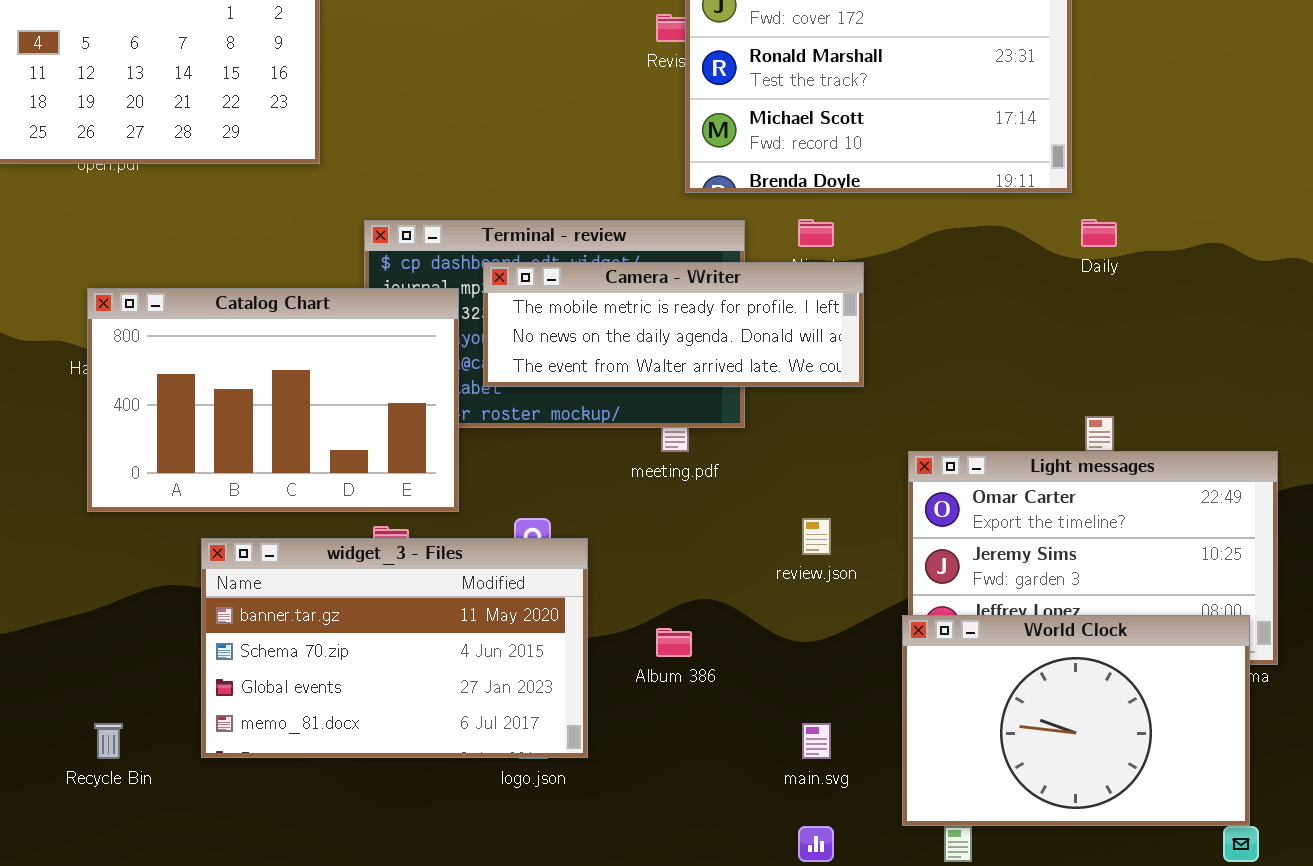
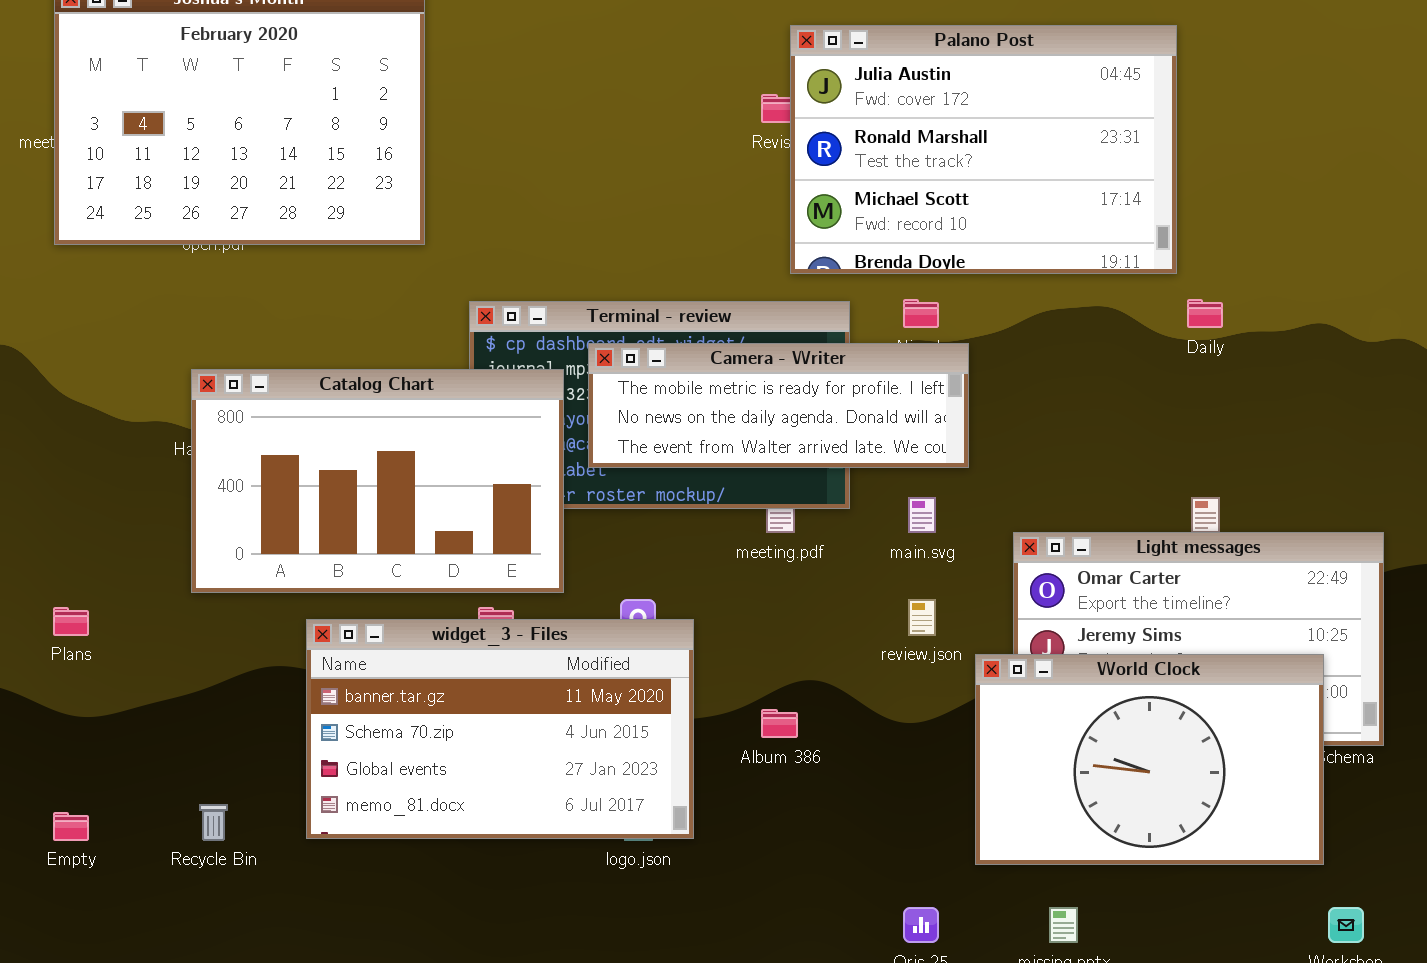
World Clock: [902,615,1250,826] -> [975,654,1324,865], moved
main.svg: [802,723,831,759] -> [908,497,936,533], moved

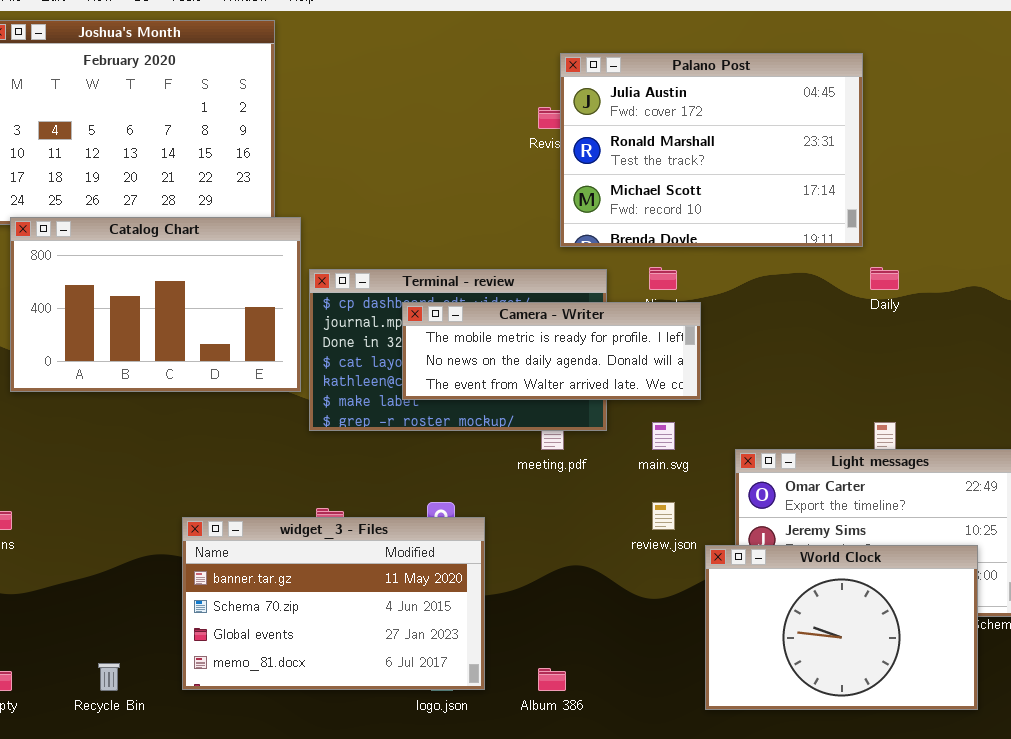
Catalog Chart: [191,369,564,593] -> [10,217,301,392], moved
Album 386: [761,709,798,738] -> [538,668,566,691], moved

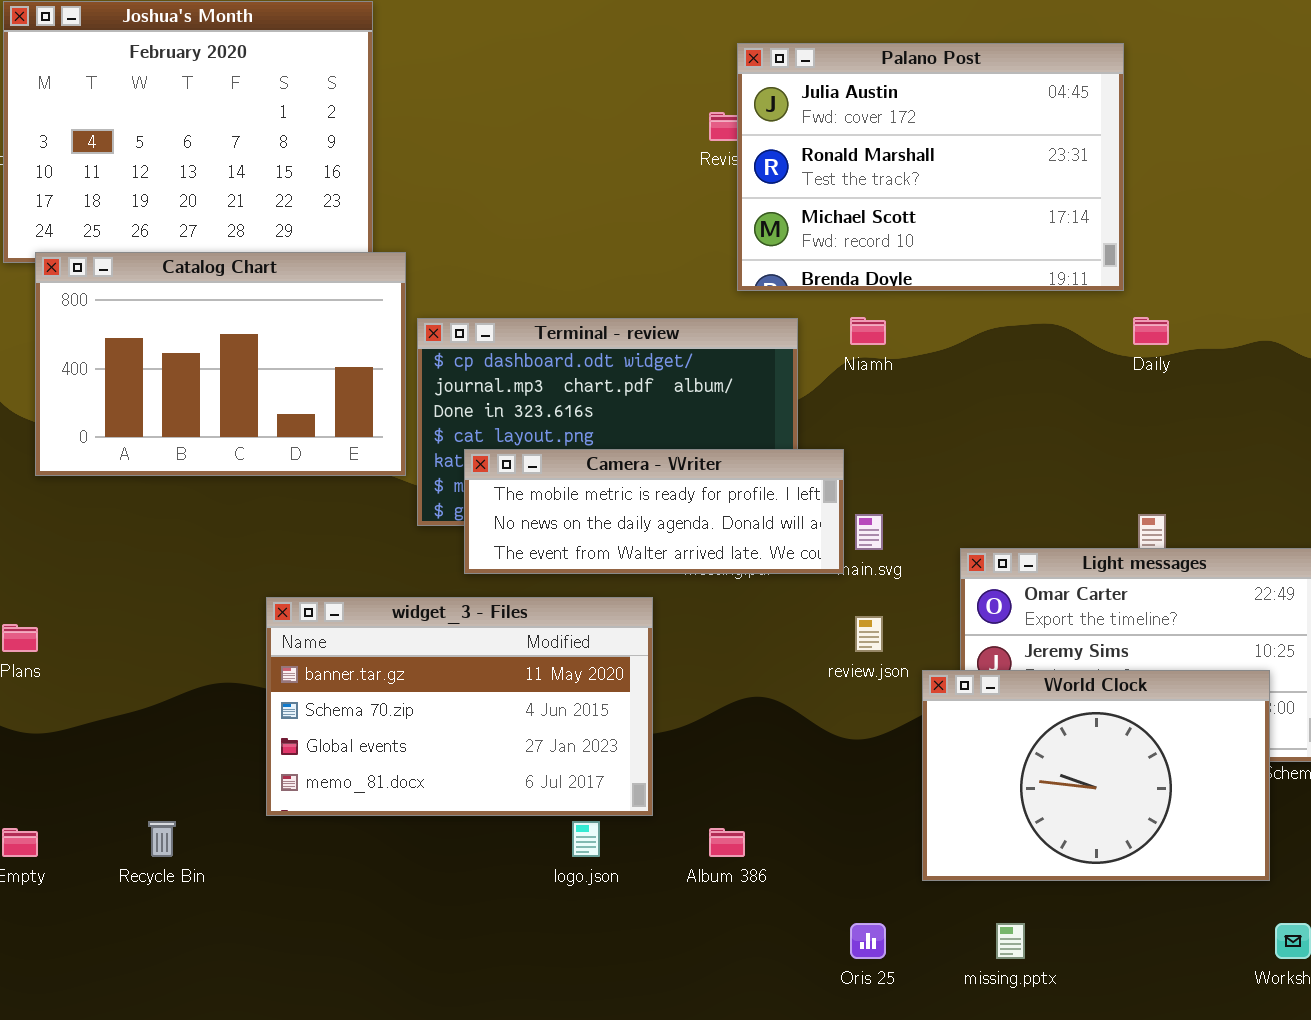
Camera - Writer: [402,302,701,400] -> [464,449,844,574], moved
widget_3 - Files: [182,517,485,690] -> [266,597,653,816], moved

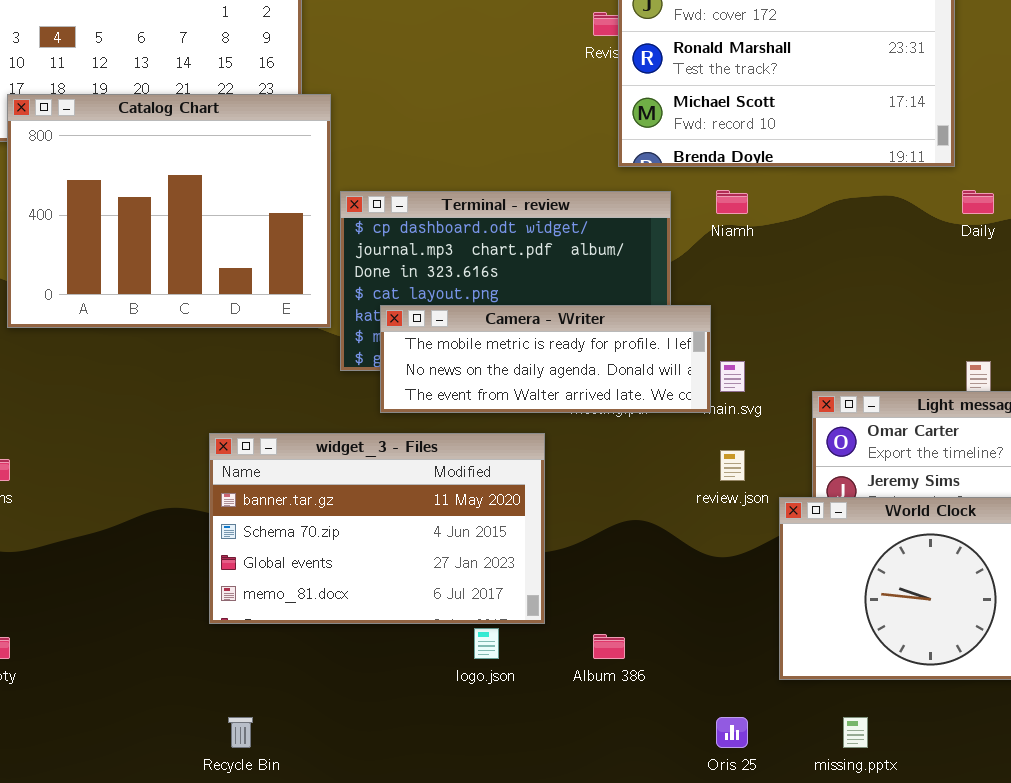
Catalog Chart: [35,252,406,476] -> [7,94,331,328], resized
Recycle Bin: [148,821,176,857] -> [228,717,253,748], moved

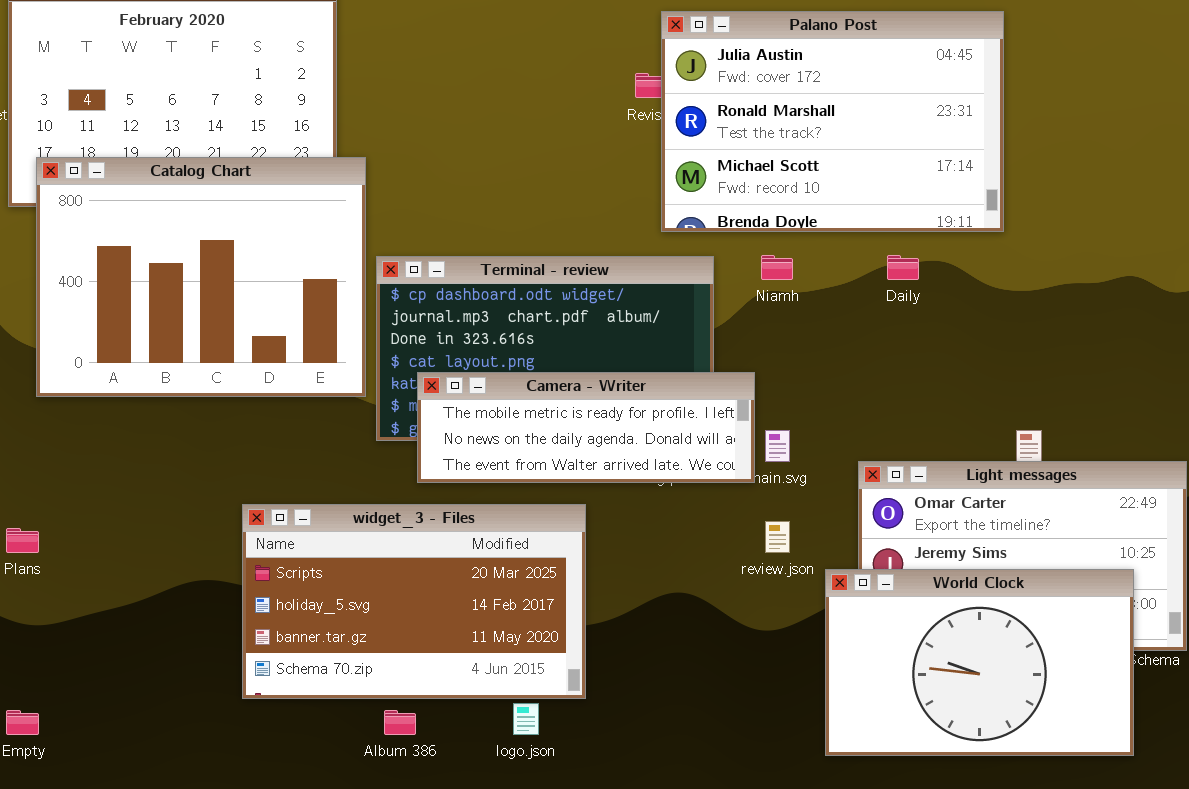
Daily: [962,190,994,214] -> [887,255,919,280], moved
widget_3 - Files: [209,433,545,624] -> [242,504,586,699], scrolled up 2 rows
Album 386: [593,634,625,659] -> [384,710,416,735], moved

